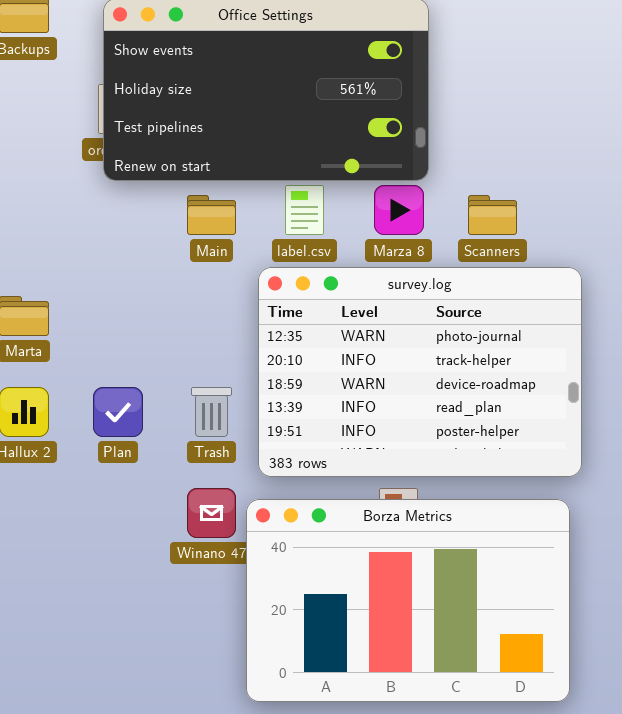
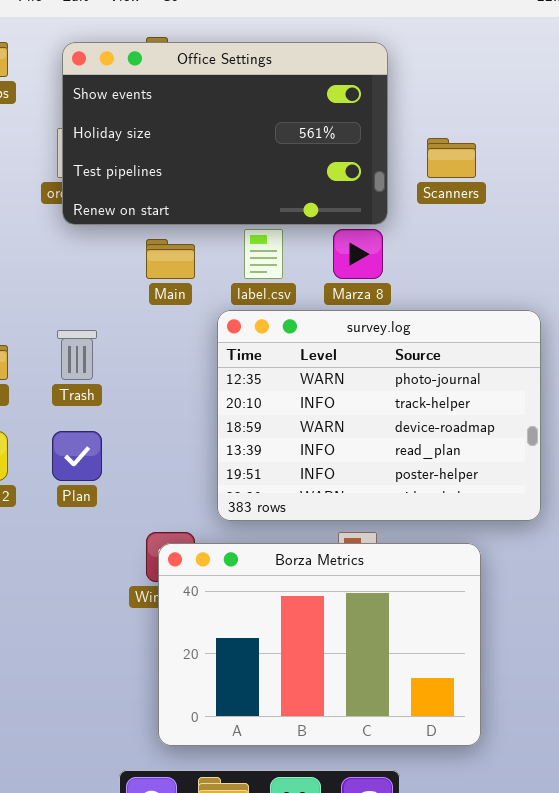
Scanners: [468,195,517,235] -> [427,138,476,178], moved
Trash: [191,387,232,437] -> [57,330,97,380], moved
Borza Metrics: [246,499,570,702] -> [158,543,481,746], moved

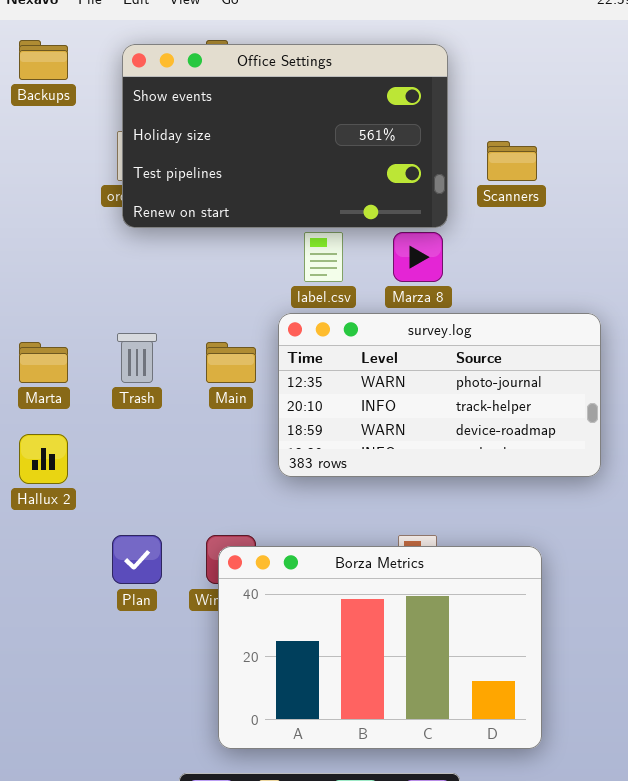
Main: [146,239,195,279] -> [206,342,256,383], moved
survey.log: [217,310,541,521] -> [278,313,601,477], resized
Plan: [52,431,102,481] -> [112,535,162,584], moved

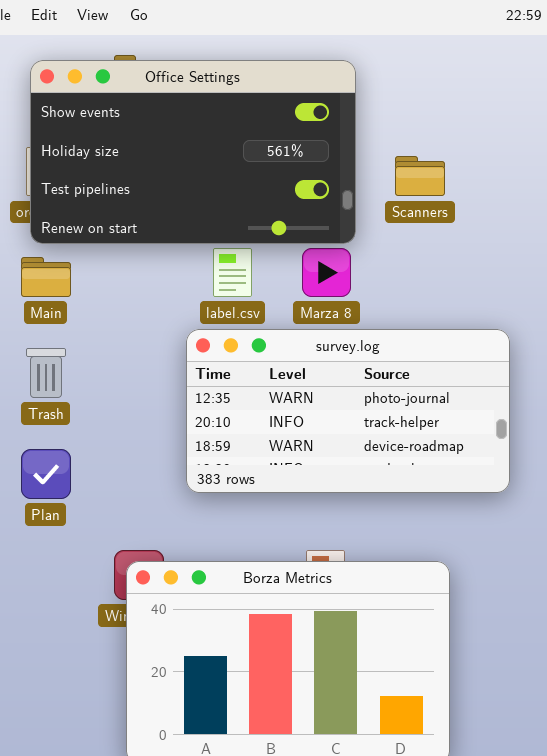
Main: [206,342,256,383] -> [21,257,71,297], moved
Plan: [112,535,162,584] -> [21,449,71,499], moved

